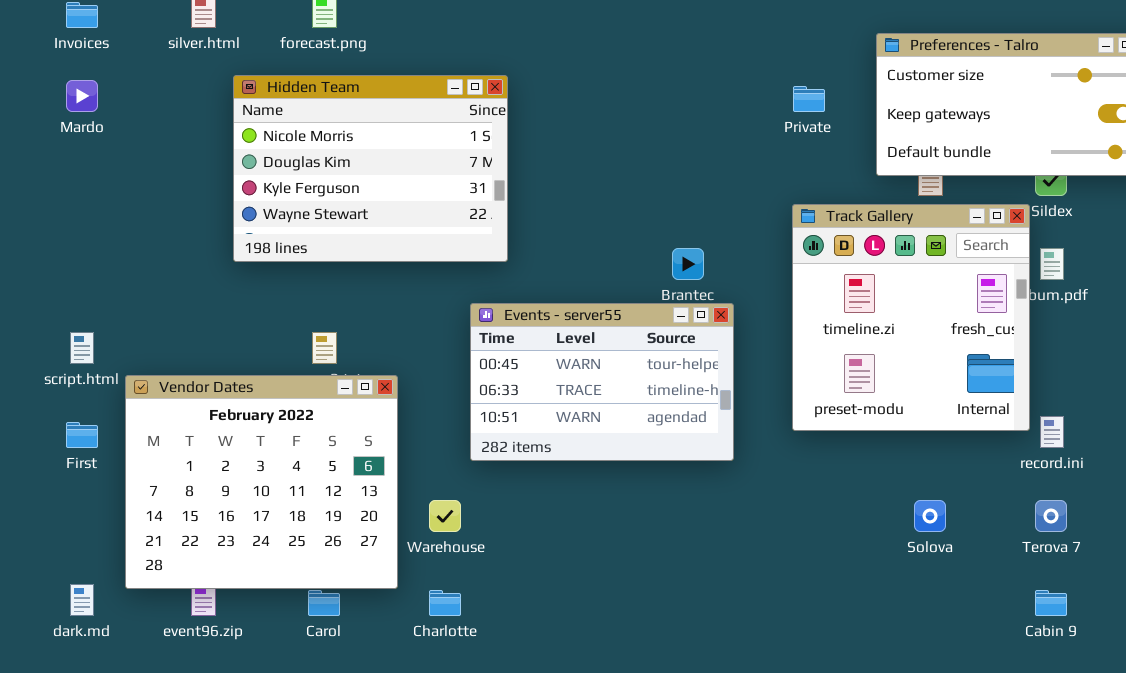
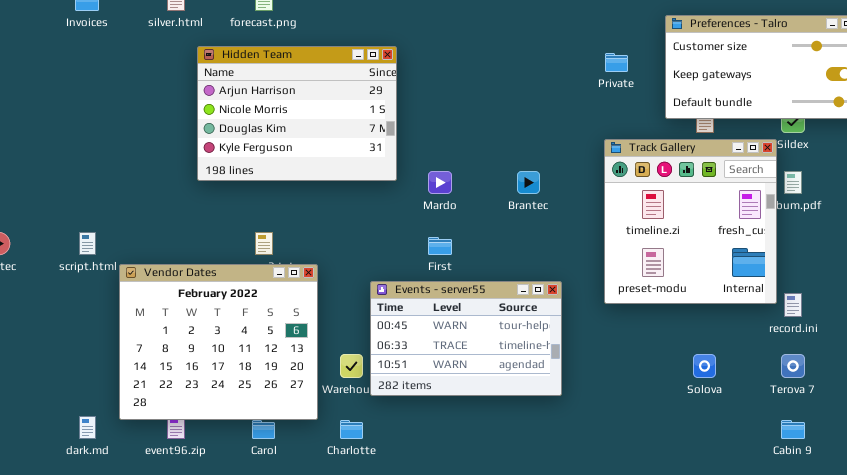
Hidden Team: [233,75,508,262] -> [197,46,397,181], scrolled up 1 row
Mardo: [66,80,98,112] -> [428,171,452,194], moved
Events - server55: [470,303,734,461] -> [370,281,562,396], moved
First: [66,422,98,448] -> [428,237,452,255], moved

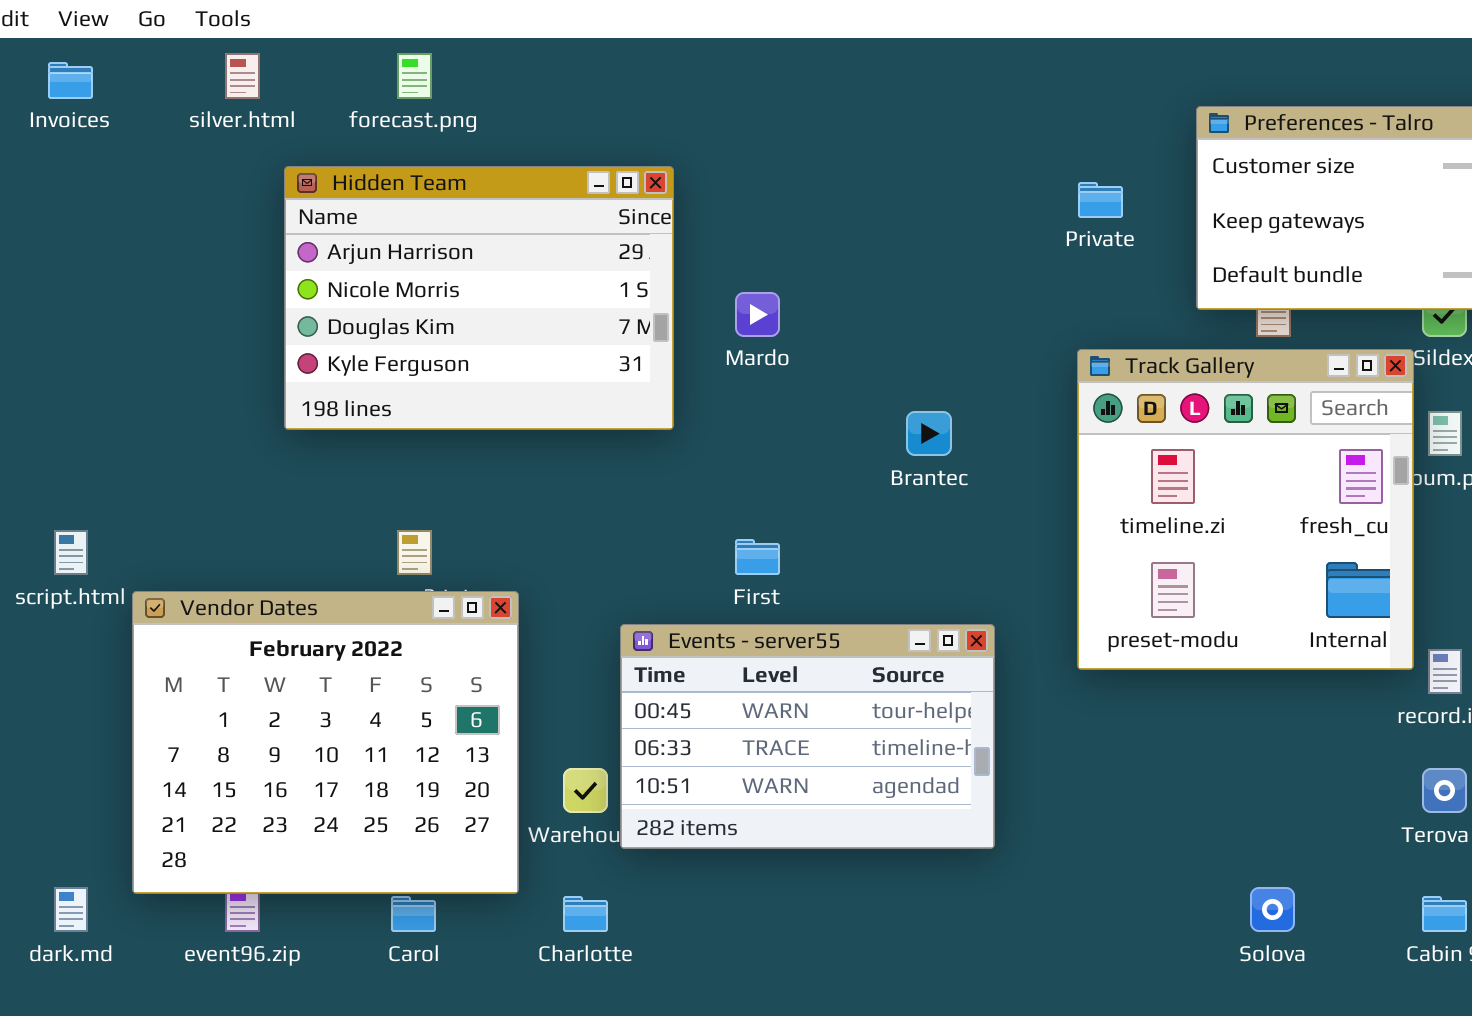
Mardo: [428,171,452,194] -> [735,292,780,337], moved
Solova: [693,354,716,378] -> [1250,887,1295,932], moved

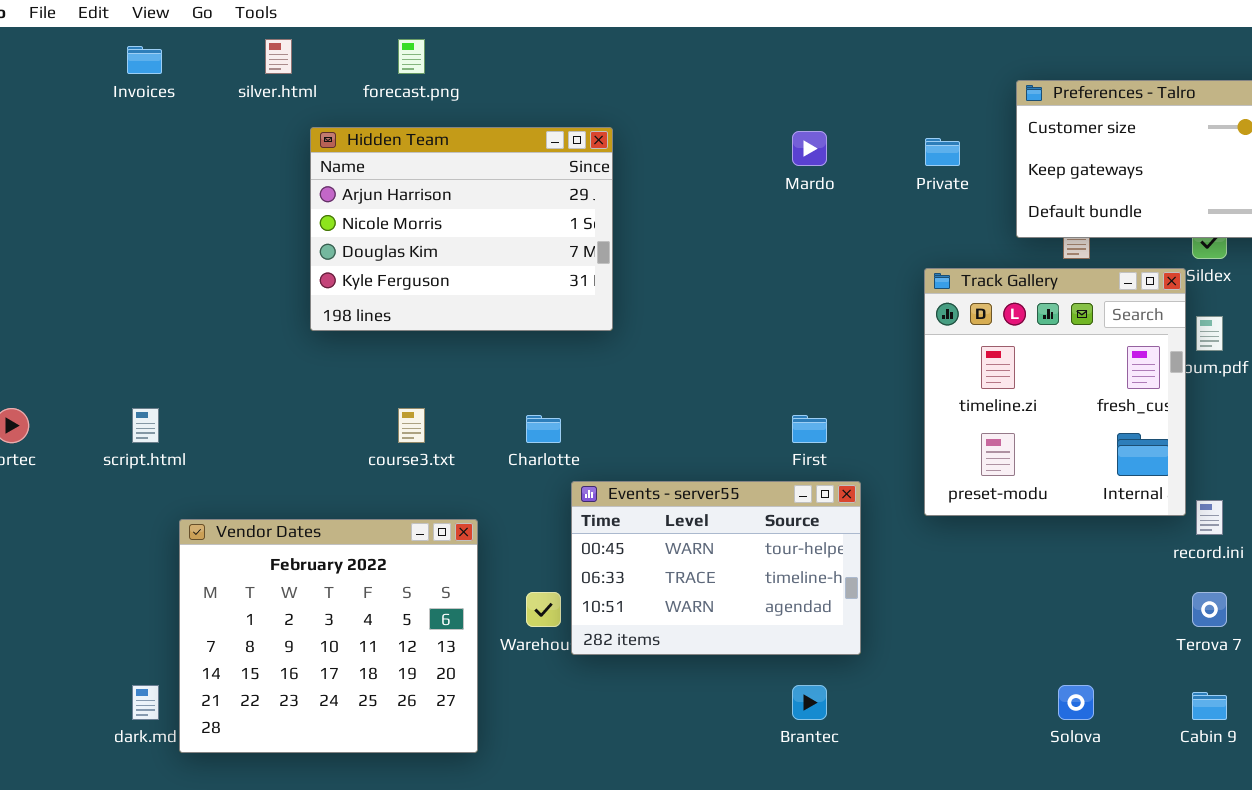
Mardo: [735,292,780,337] -> [792,131,827,166], moved
Brantec: [906,411,952,456] -> [792,685,827,720], moved
First: [735,539,780,575] -> [792,415,827,443], moved
Vendor Dates: [132,591,519,894] -> [179,519,478,753], moved
Charlotte: [563,896,608,932] -> [526,415,561,443], moved

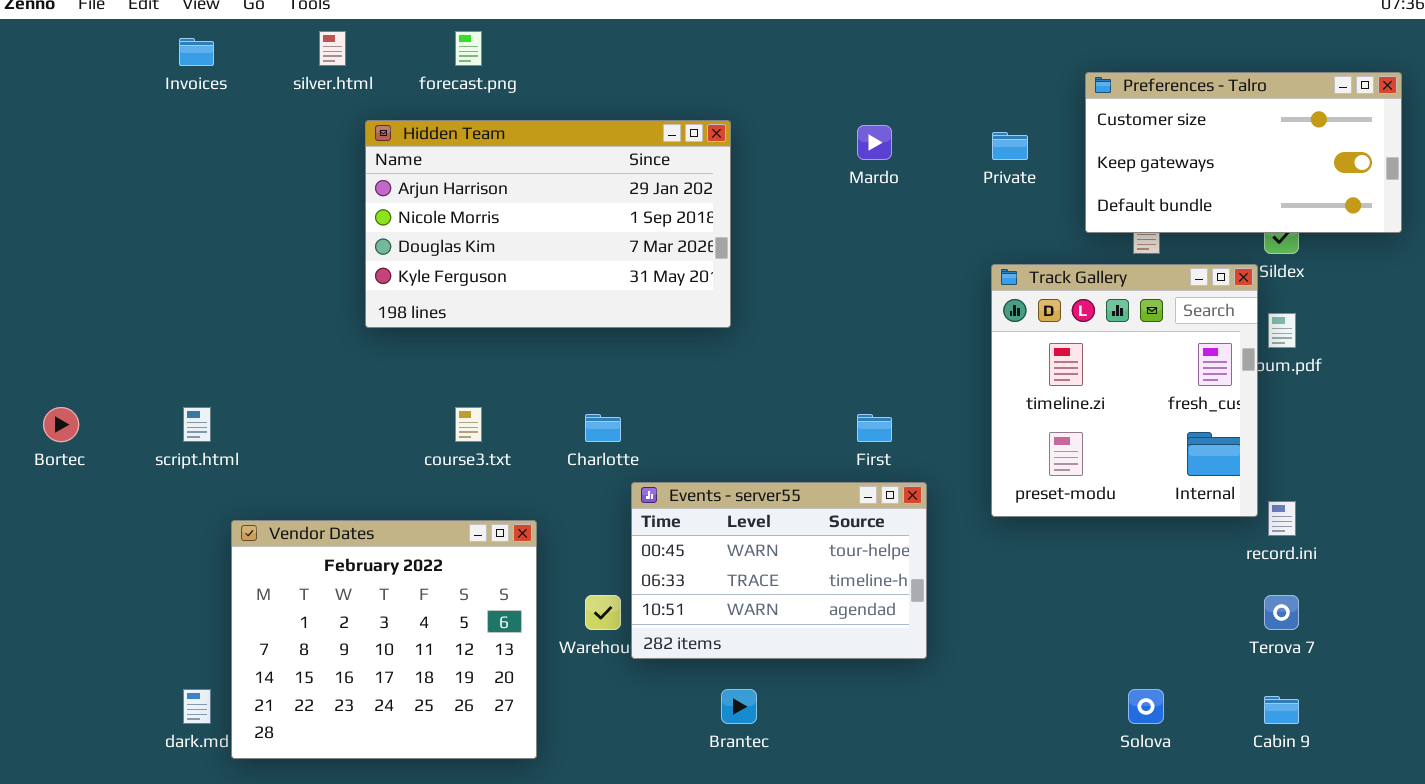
Hidden Team: [310,127,613,331] -> [365,120,731,328], resized
Brantec: [792,685,827,720] -> [721,689,757,724], moved

